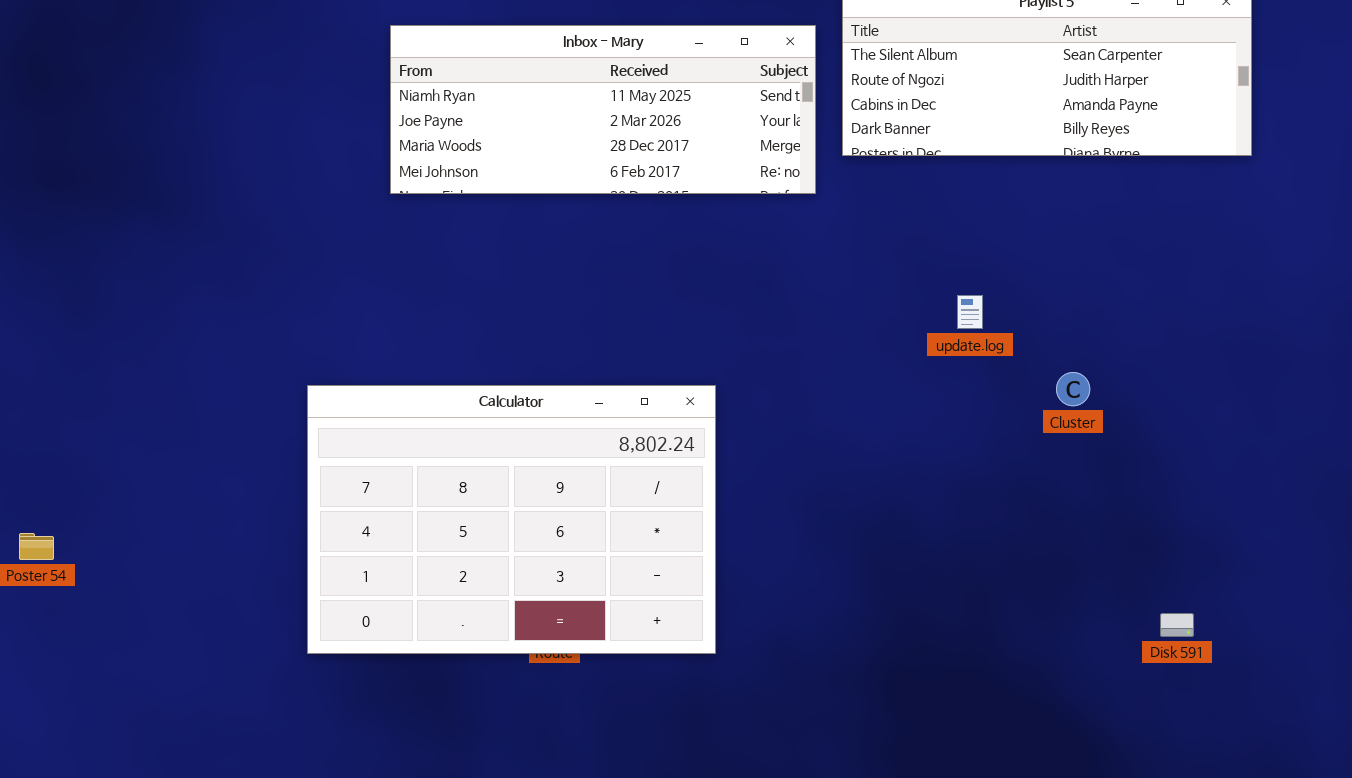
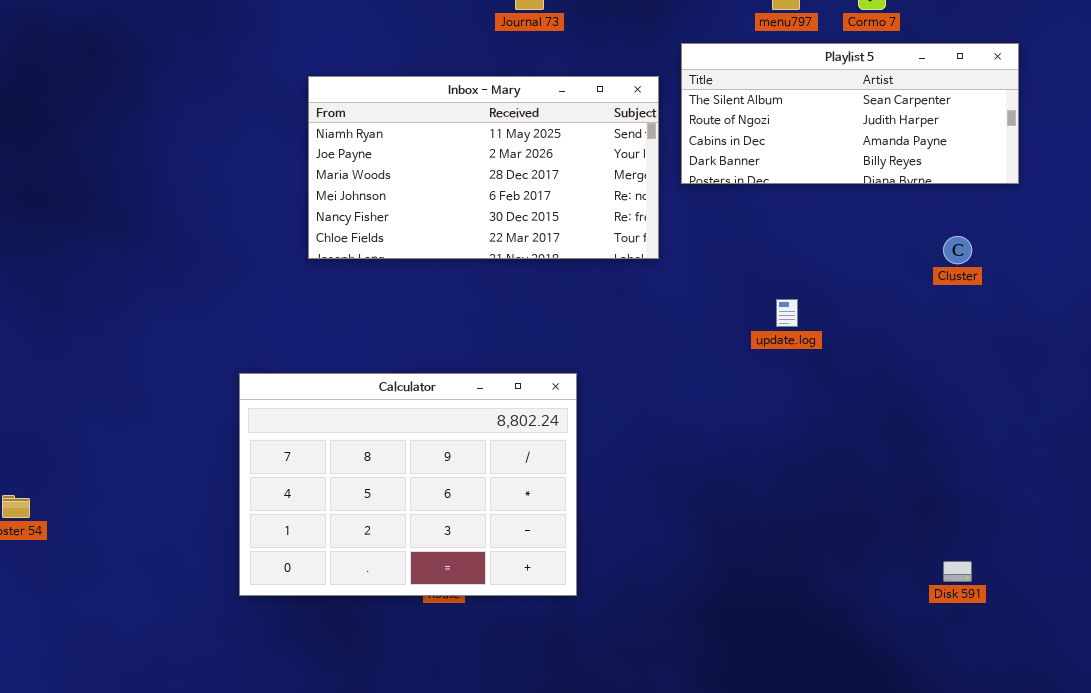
Inbox - Mary: [390,25,816,194] -> [308,76,659,259], resized
Cluster: [1056,372,1090,406] -> [943,236,972,264], moved

